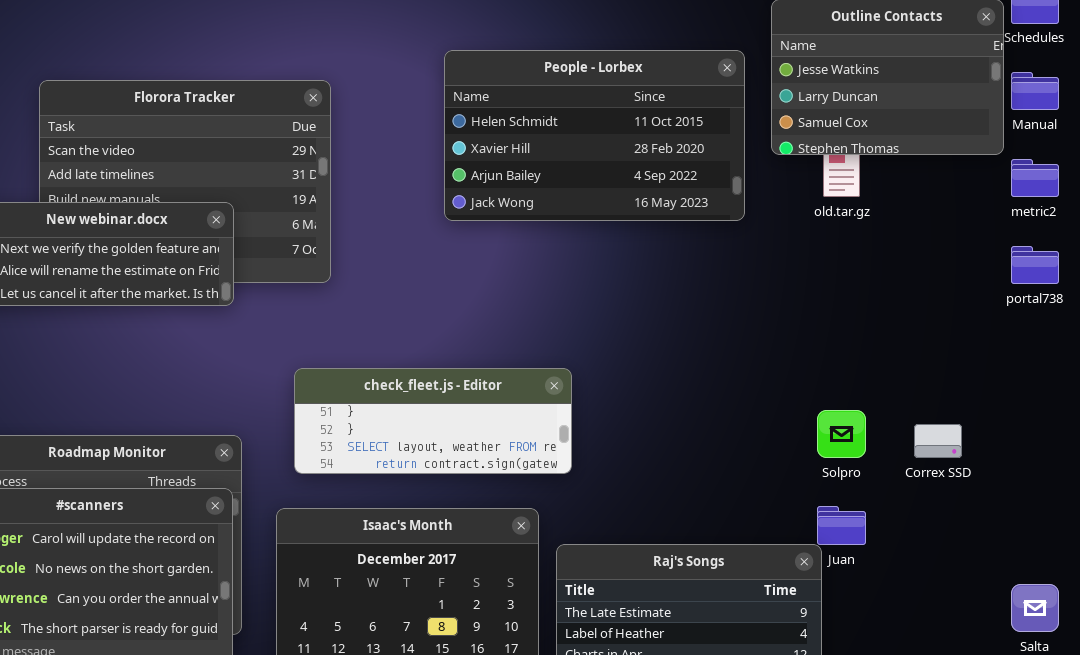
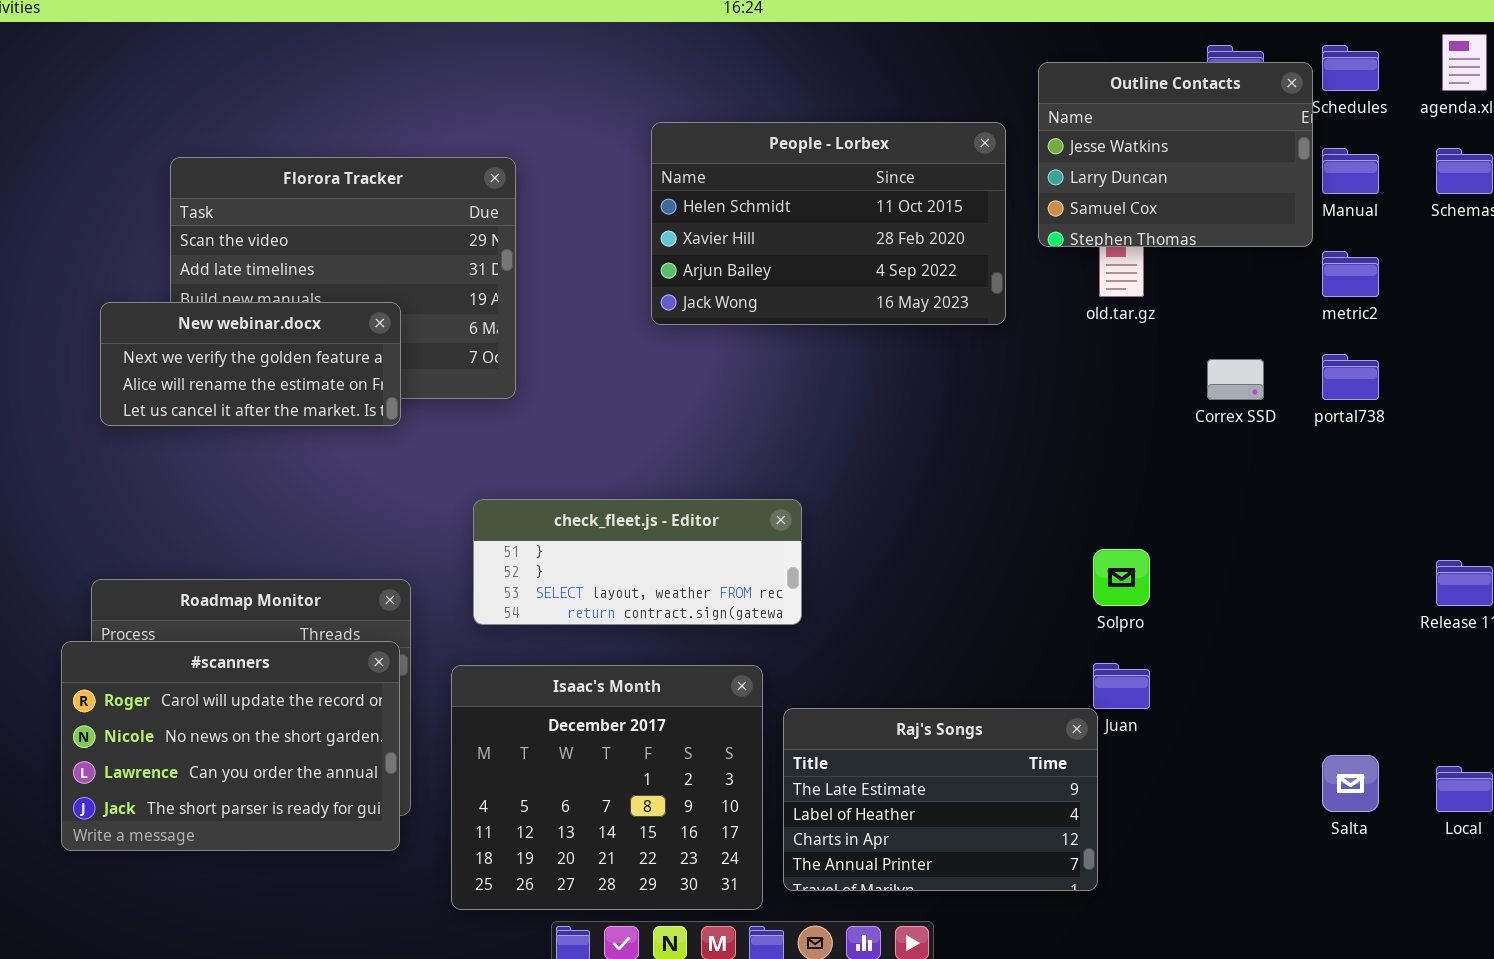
Correx SSD: [914,424,962,458] -> [1207,359,1264,400], moved

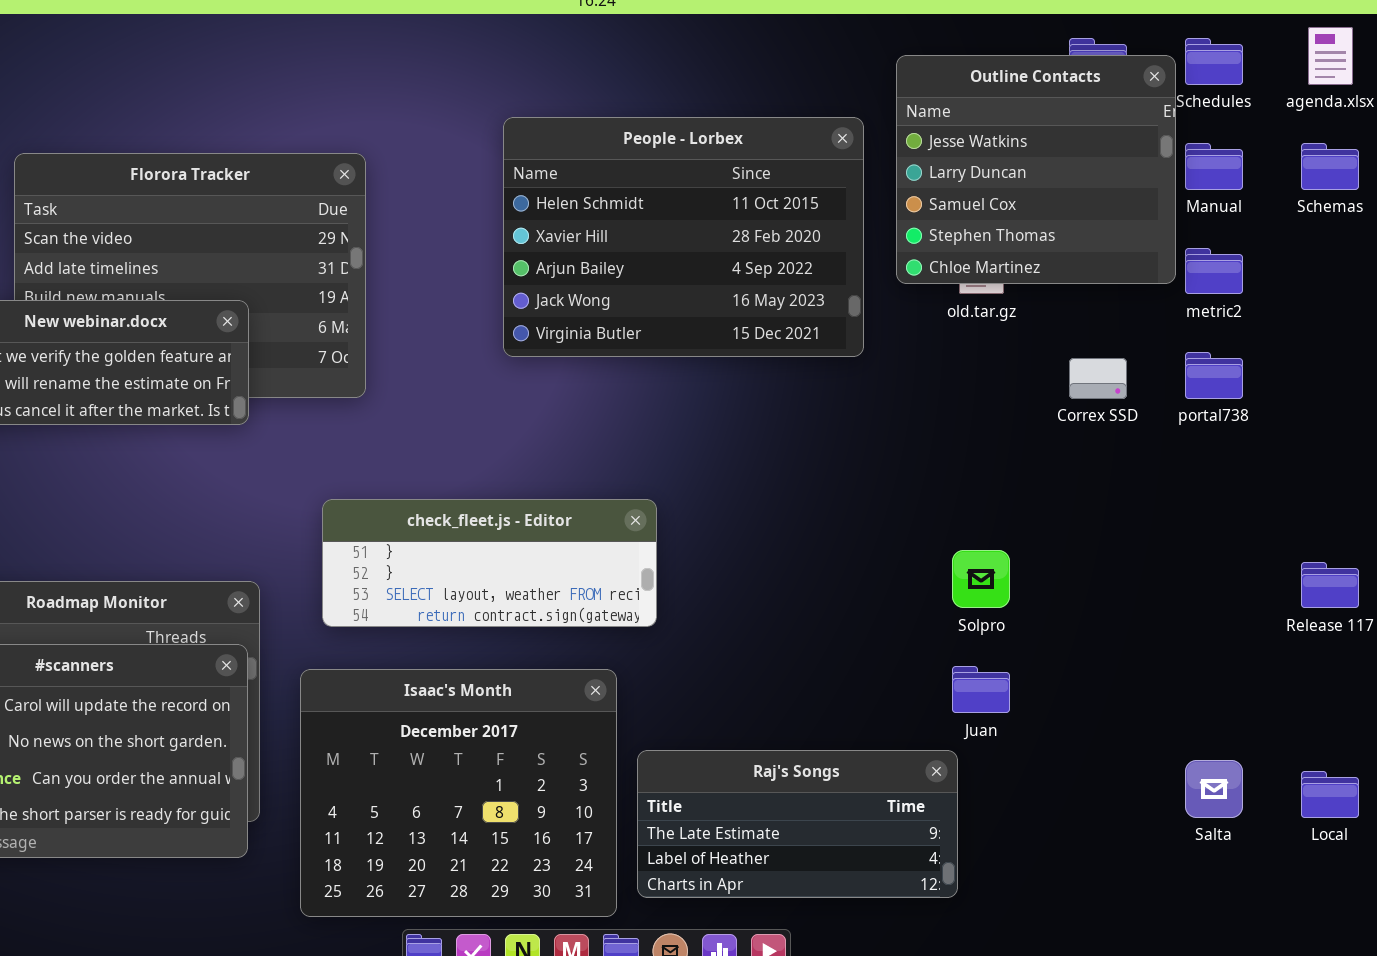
Outline Contacts: [1038,62,1313,247] -> [896,55,1176,284], resized
People - Lorbex: [651,122,1006,325] -> [503,117,864,357], resized
Raj's Songs: [783,708,1098,891] -> [637,750,958,898], resized

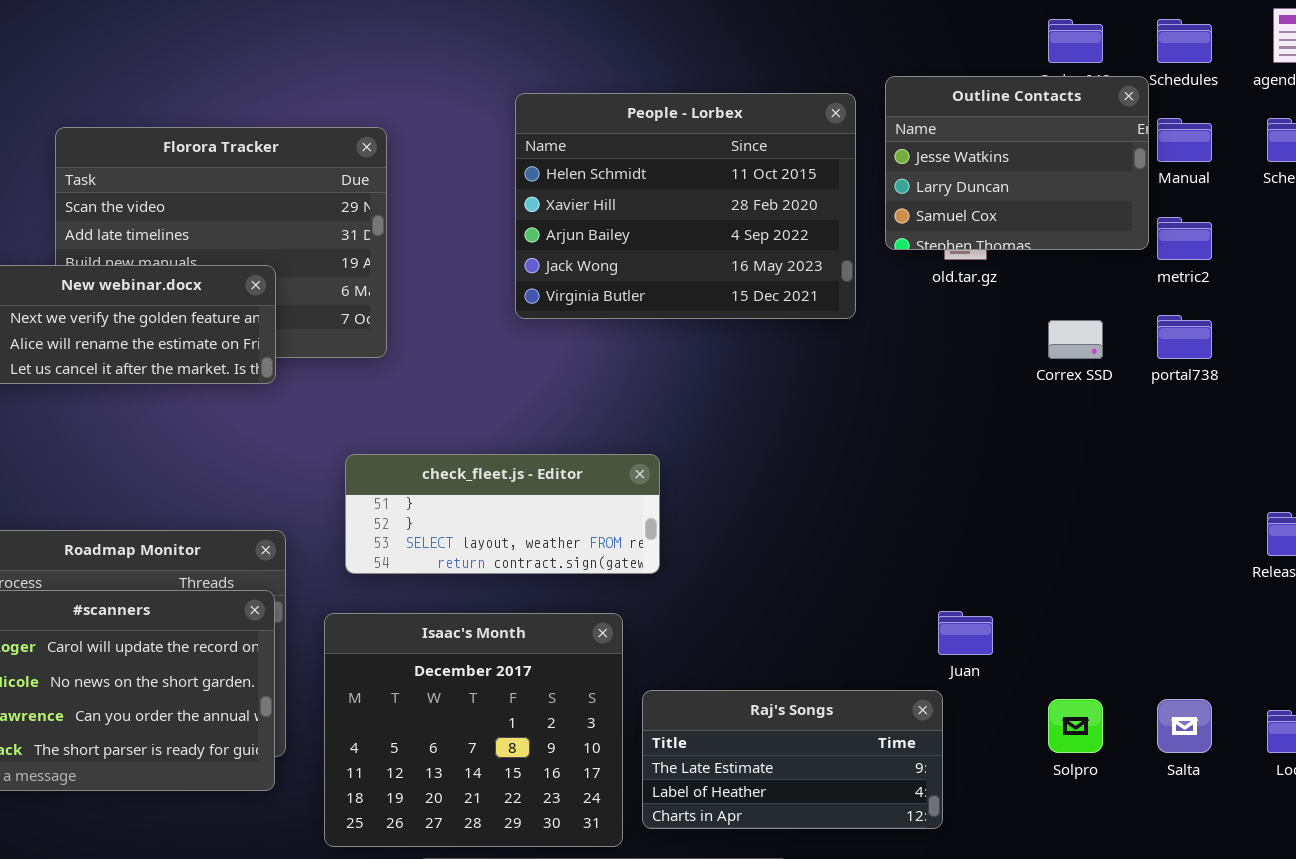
Outline Contacts: [896,55,1176,284] -> [885,76,1149,250], resized
Solpro: [952,550,1010,608] -> [1048,699,1103,753], moved

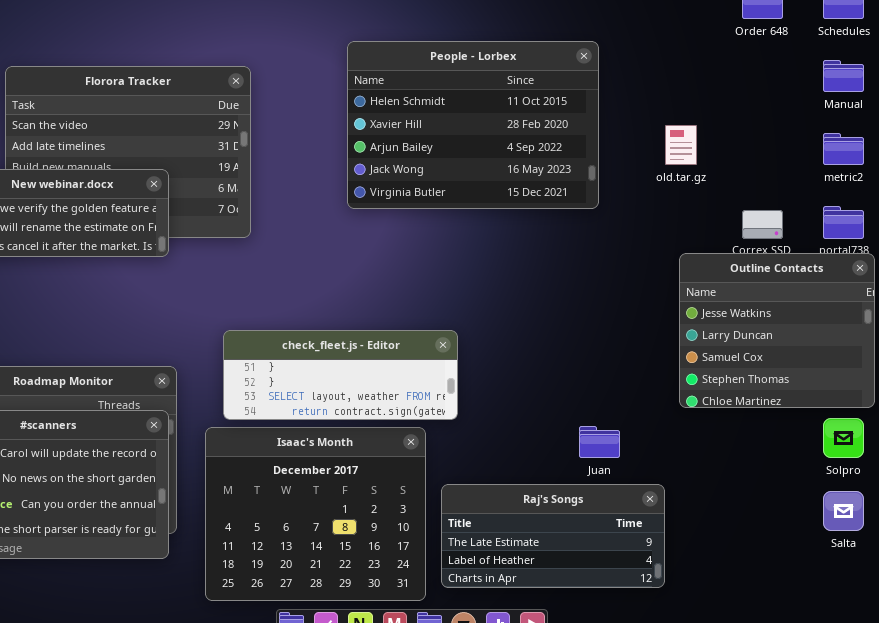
Outline Contacts: [885,76,1149,250] -> [679,253,875,408], moved, resized
check_fleet.js - Editor: [345,454,660,574] -> [223,330,458,420], moved
Juan: [938,611,993,655] -> [579,426,620,458], moved
Solpro: [1048,699,1103,753] -> [823,418,864,458], moved

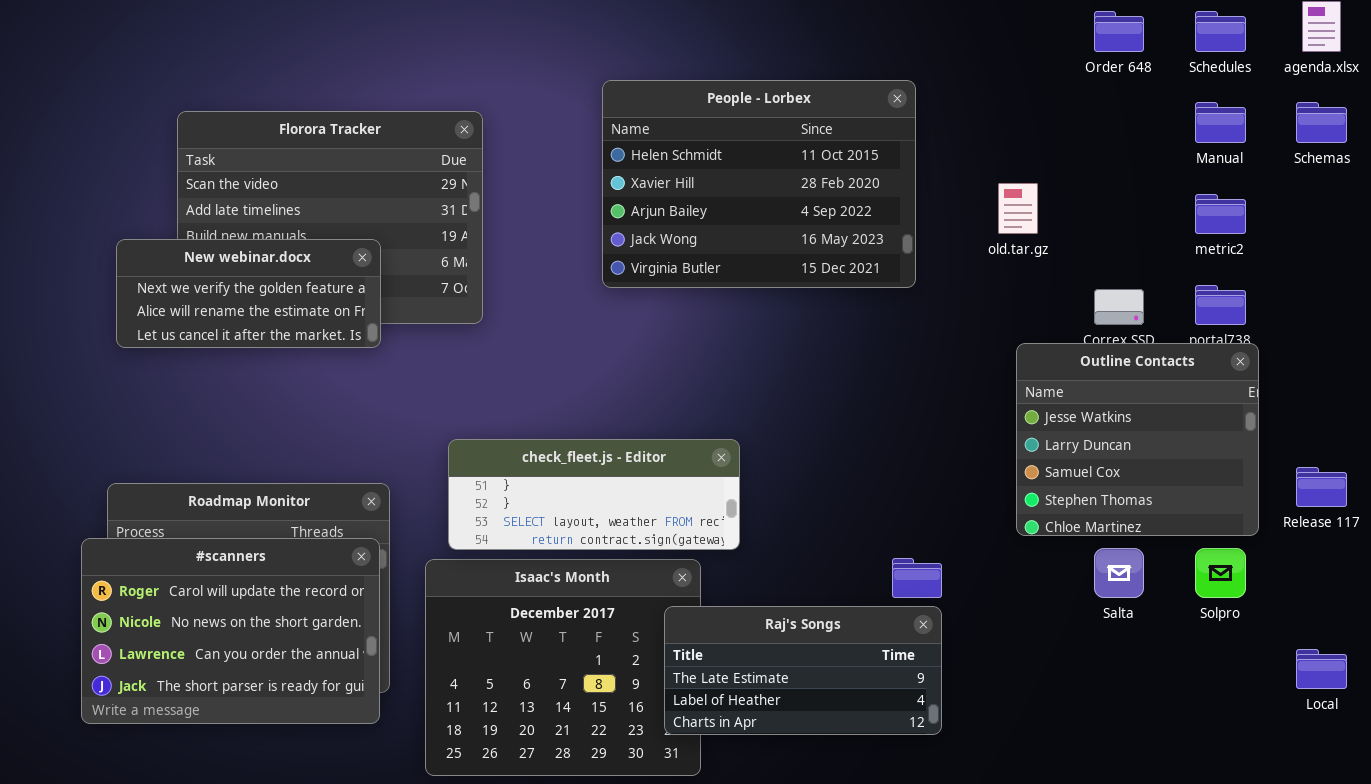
Raj's Songs: [441,484,665,588] -> [664,606,942,735], moved
Salta: [823,491,864,531] -> [1094,548,1144,598], moved

